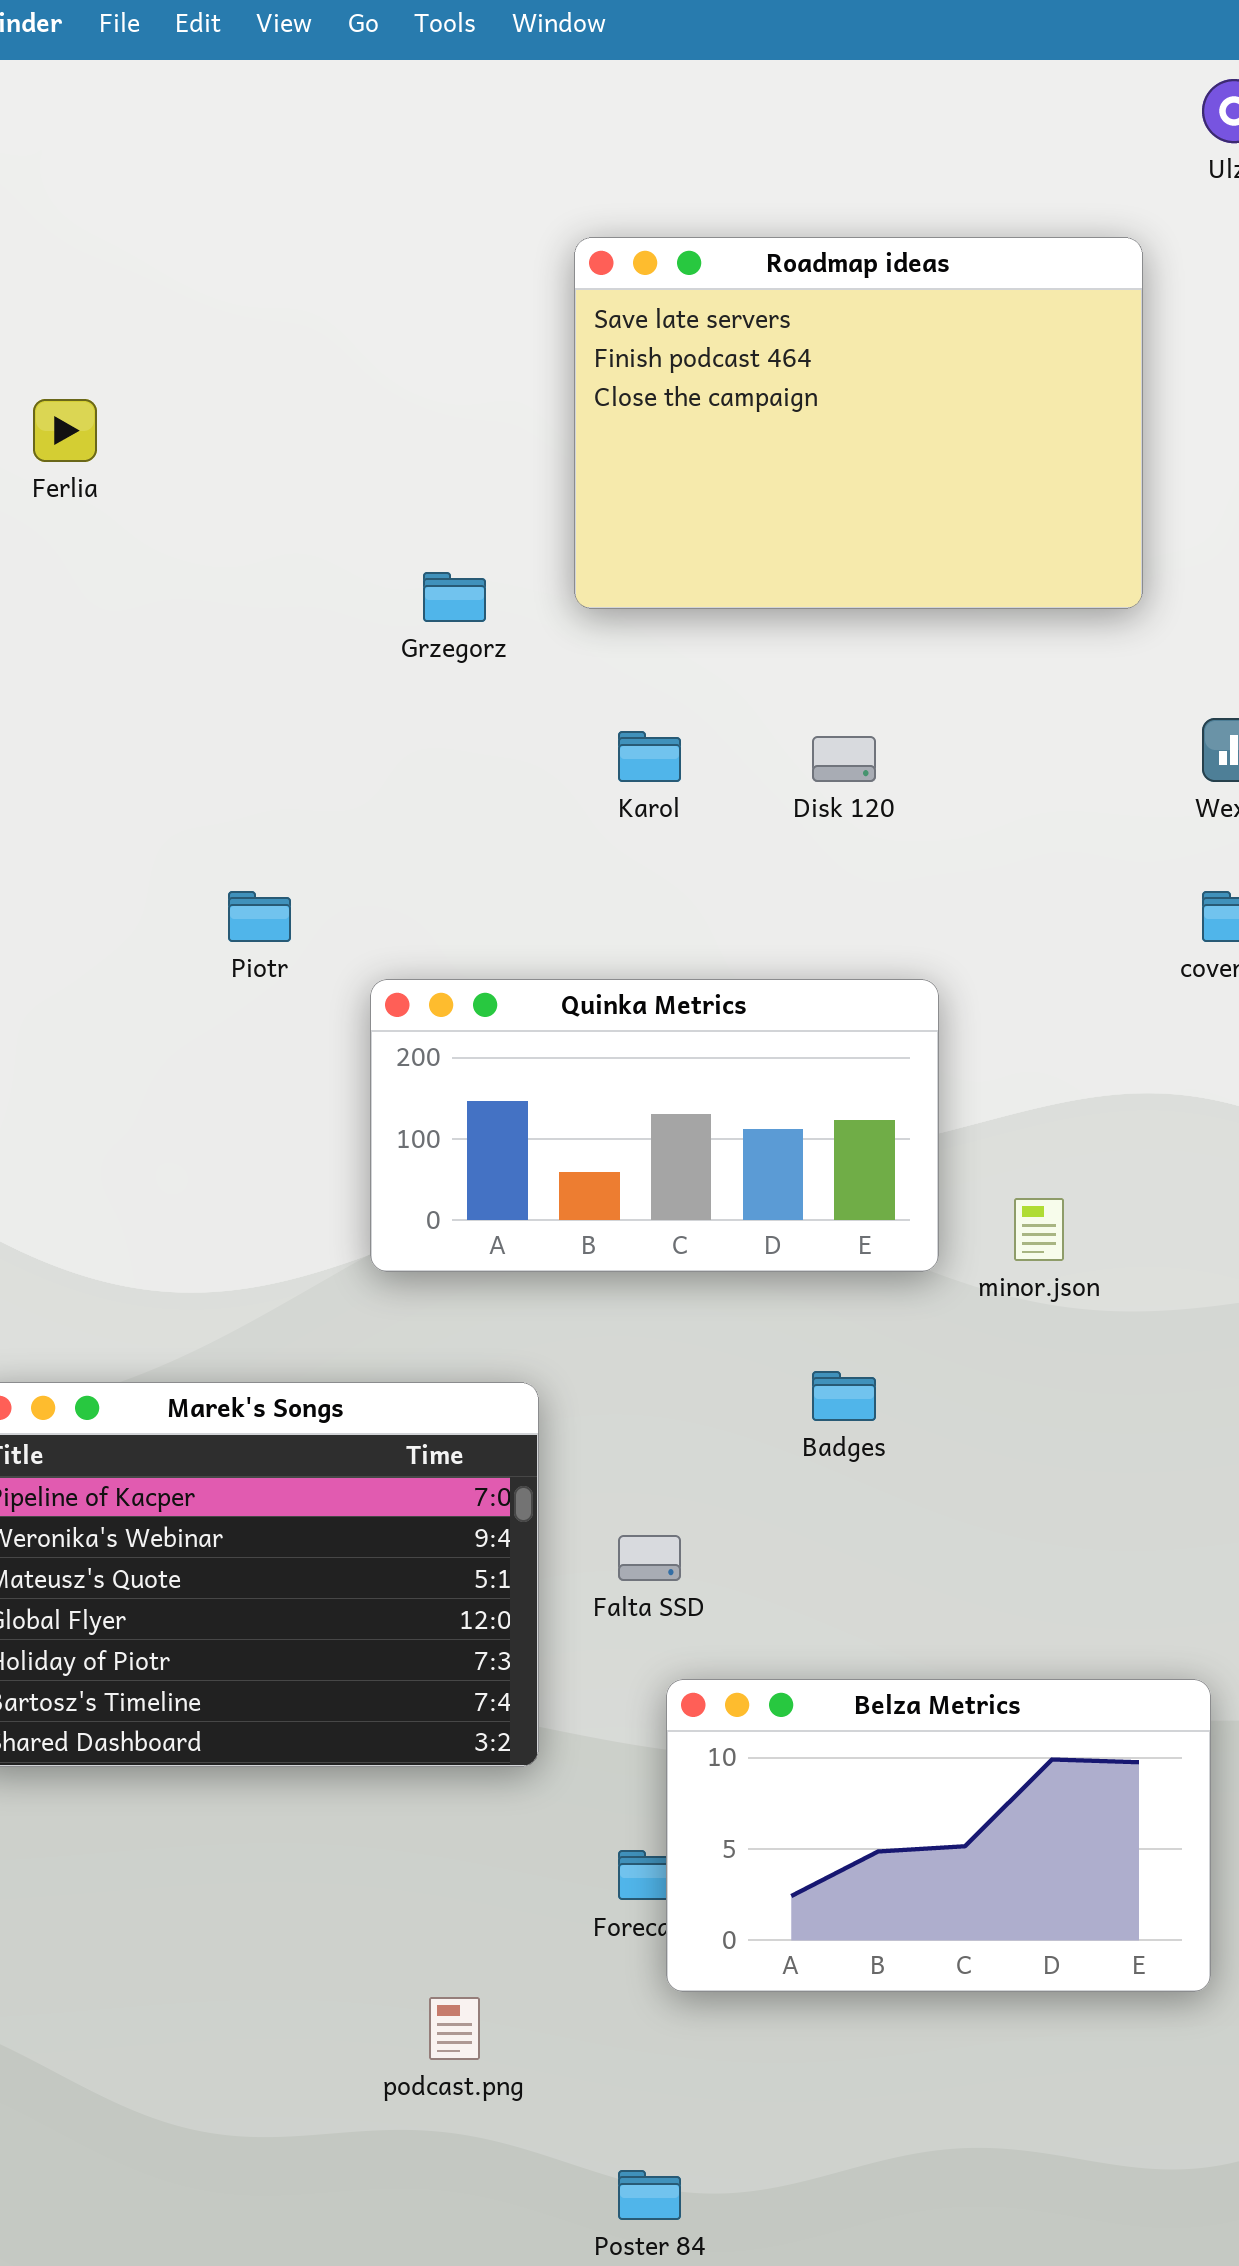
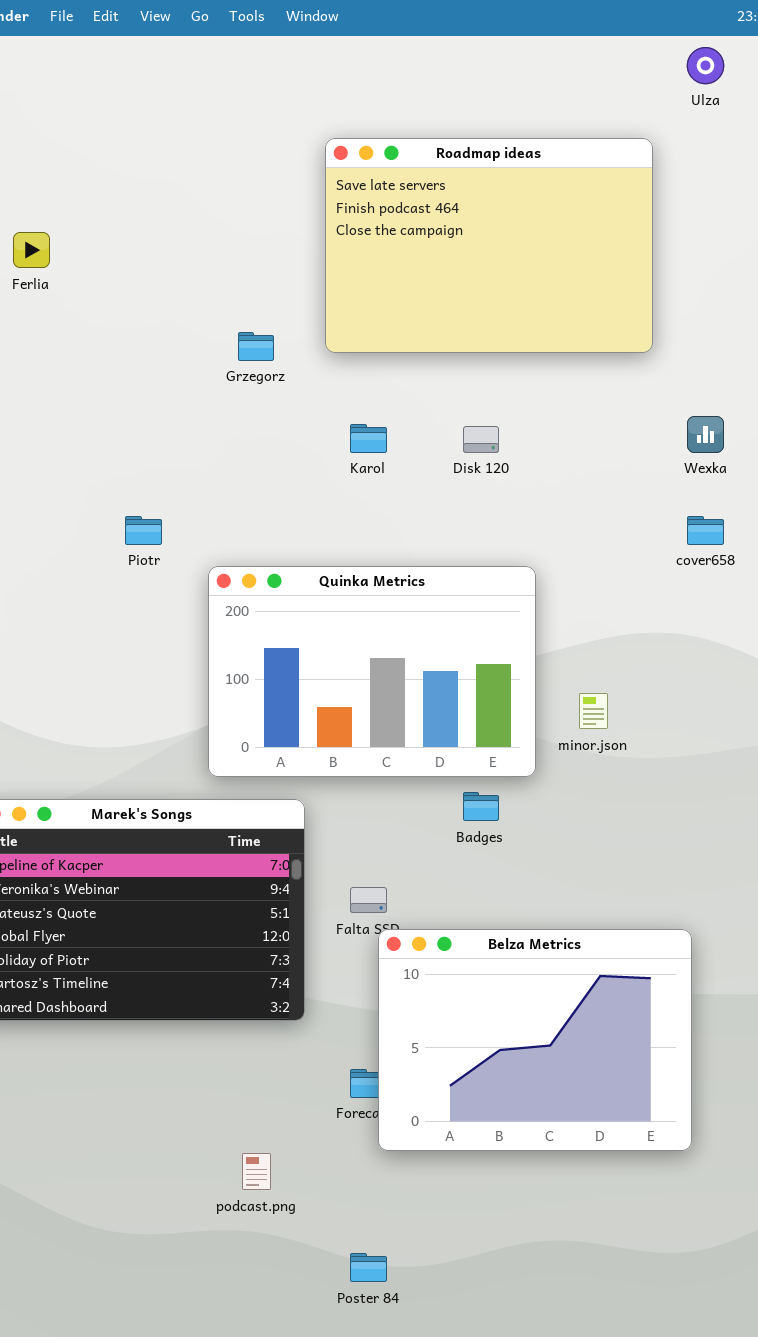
Quinka Metrics: [370,979,939,1272] -> [208,566,536,777], resized
Belza Metrics: [666,1679,1211,1992] -> [378,929,692,1151], resized

